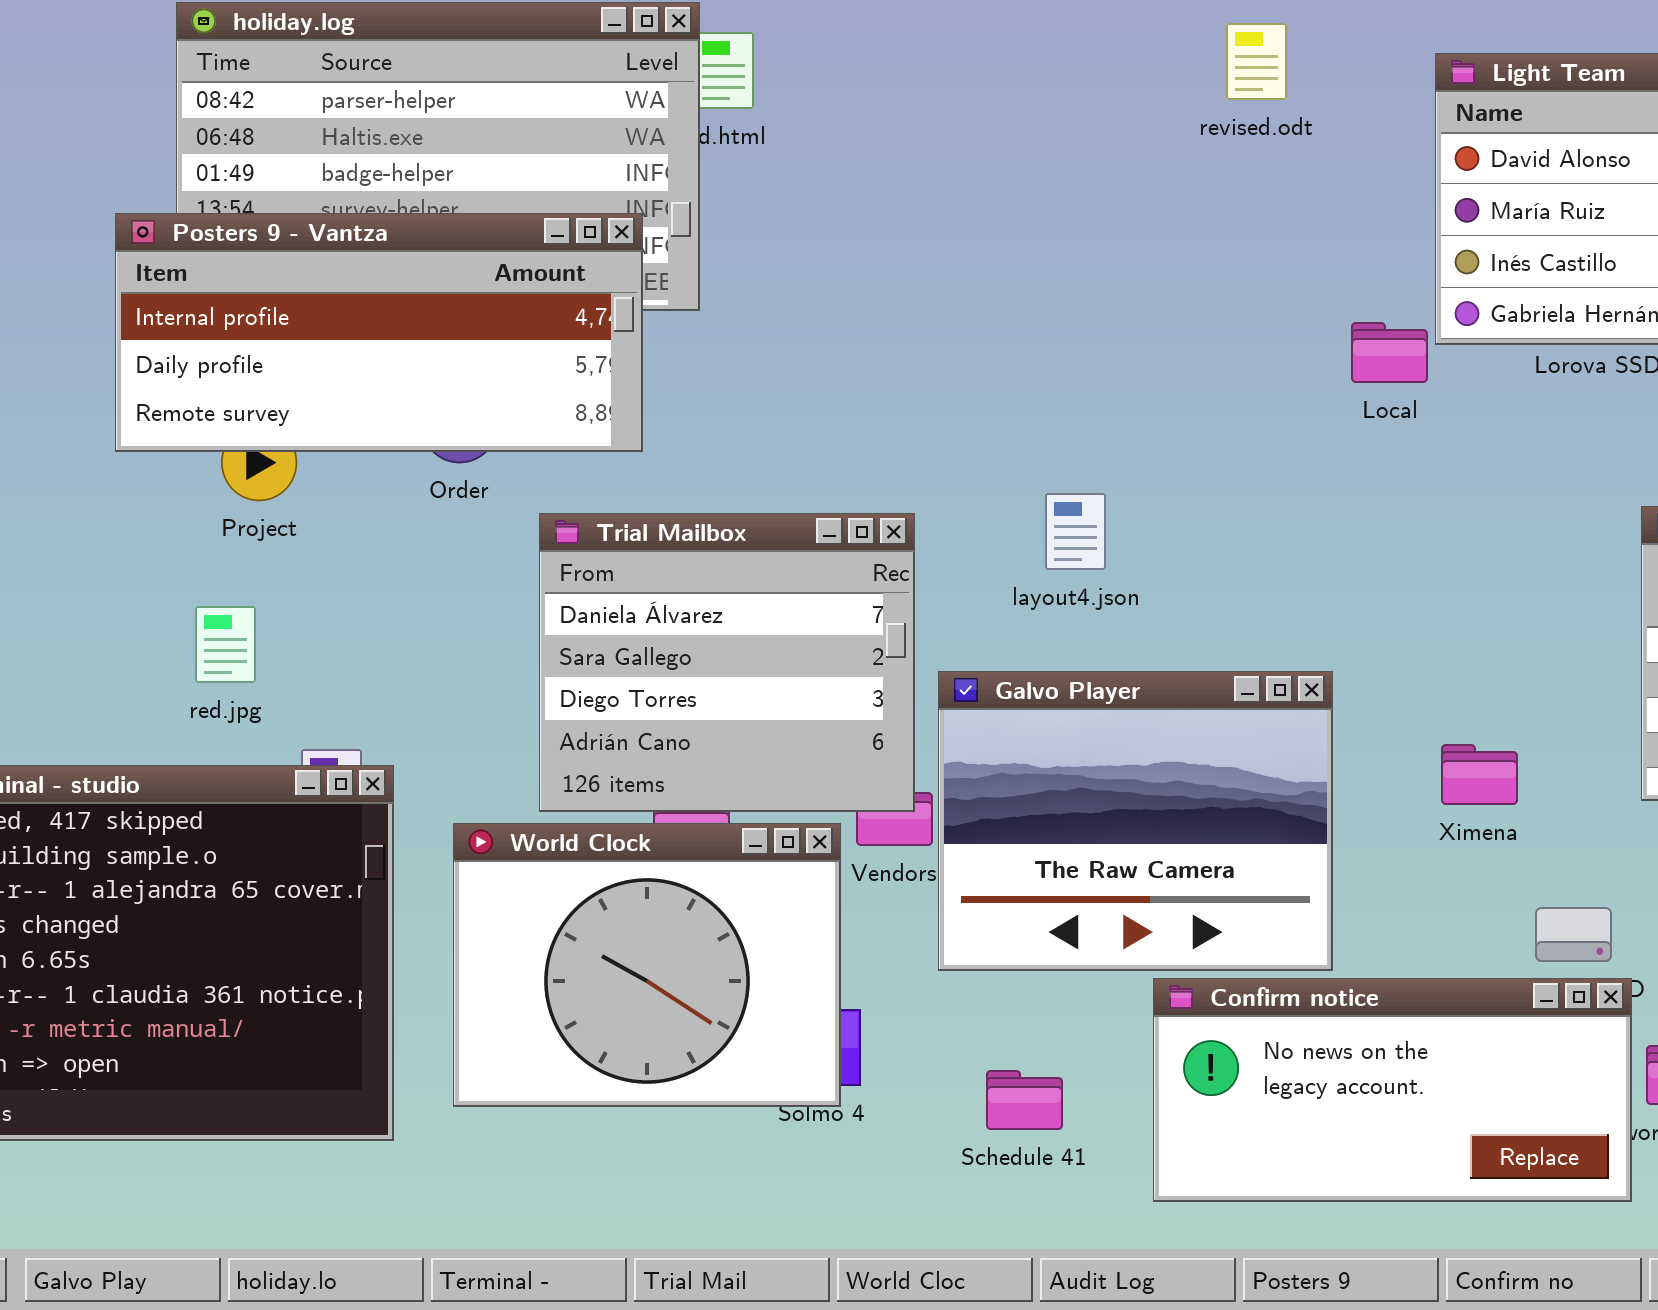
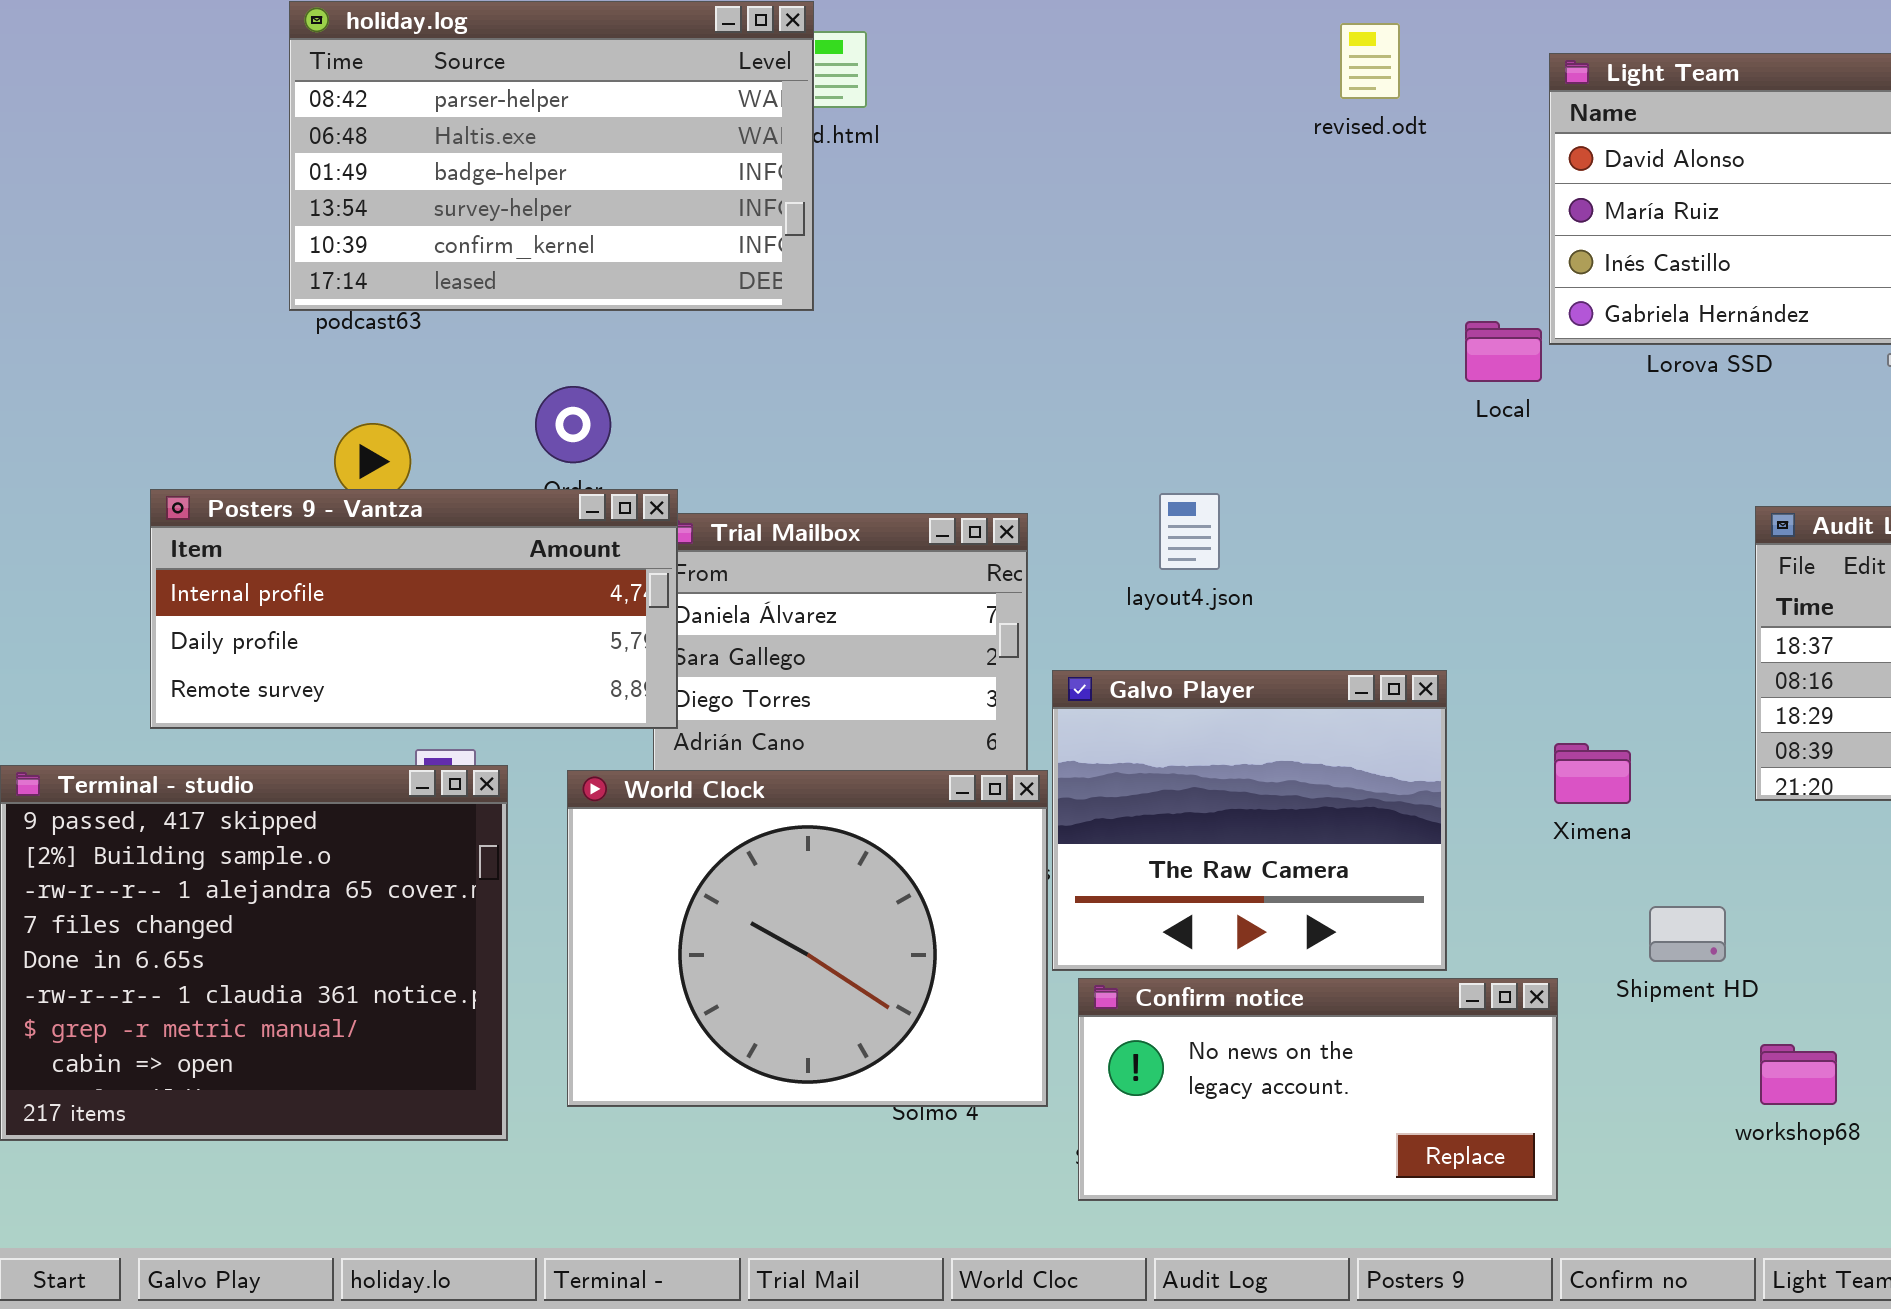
Posters 9 - Vantza: [115,213,643,452] -> [150,489,678,729], moved
World Clock: [453,823,841,1107] -> [567,770,1048,1107], resized
Confirm notice: [1153,978,1632,1202] -> [1078,978,1558,1201], moved

